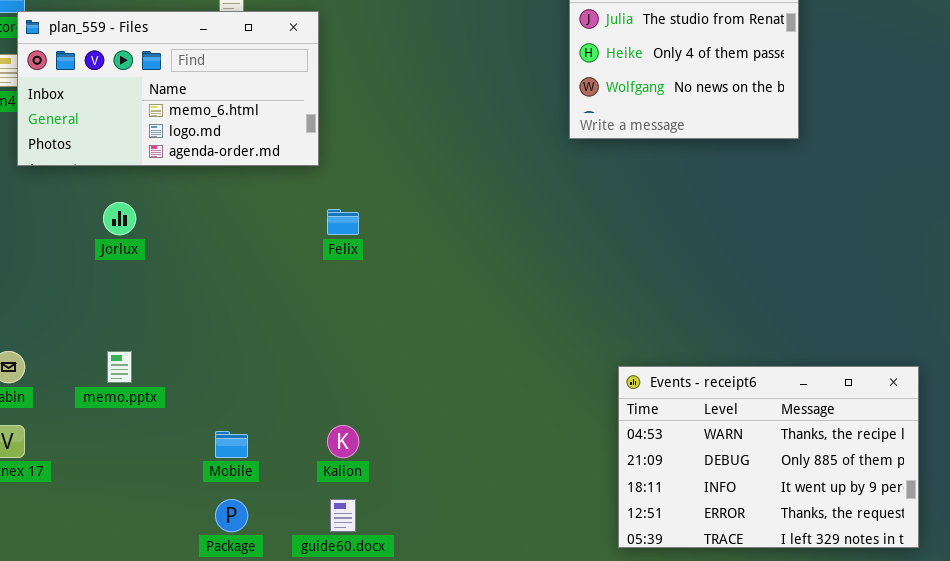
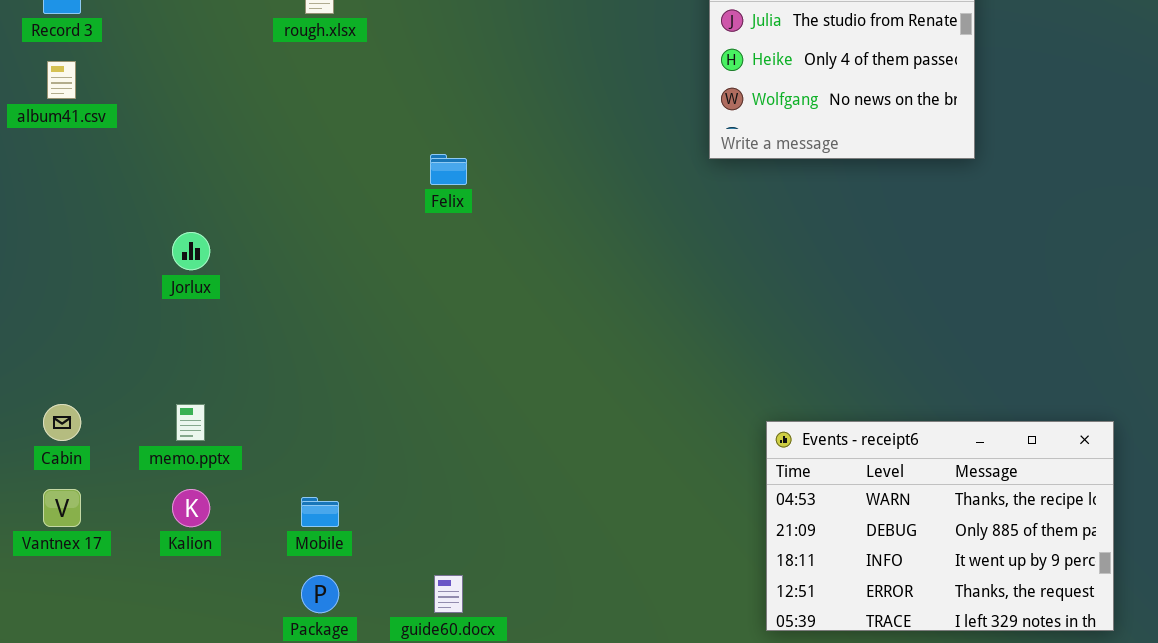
plan_559 - Files: [17,11,319,166] -> none, closed
Felix: [327,209,359,235] -> [430,154,467,185], moved
Kalion: [327,425,359,458] -> [172,489,210,527], moved

